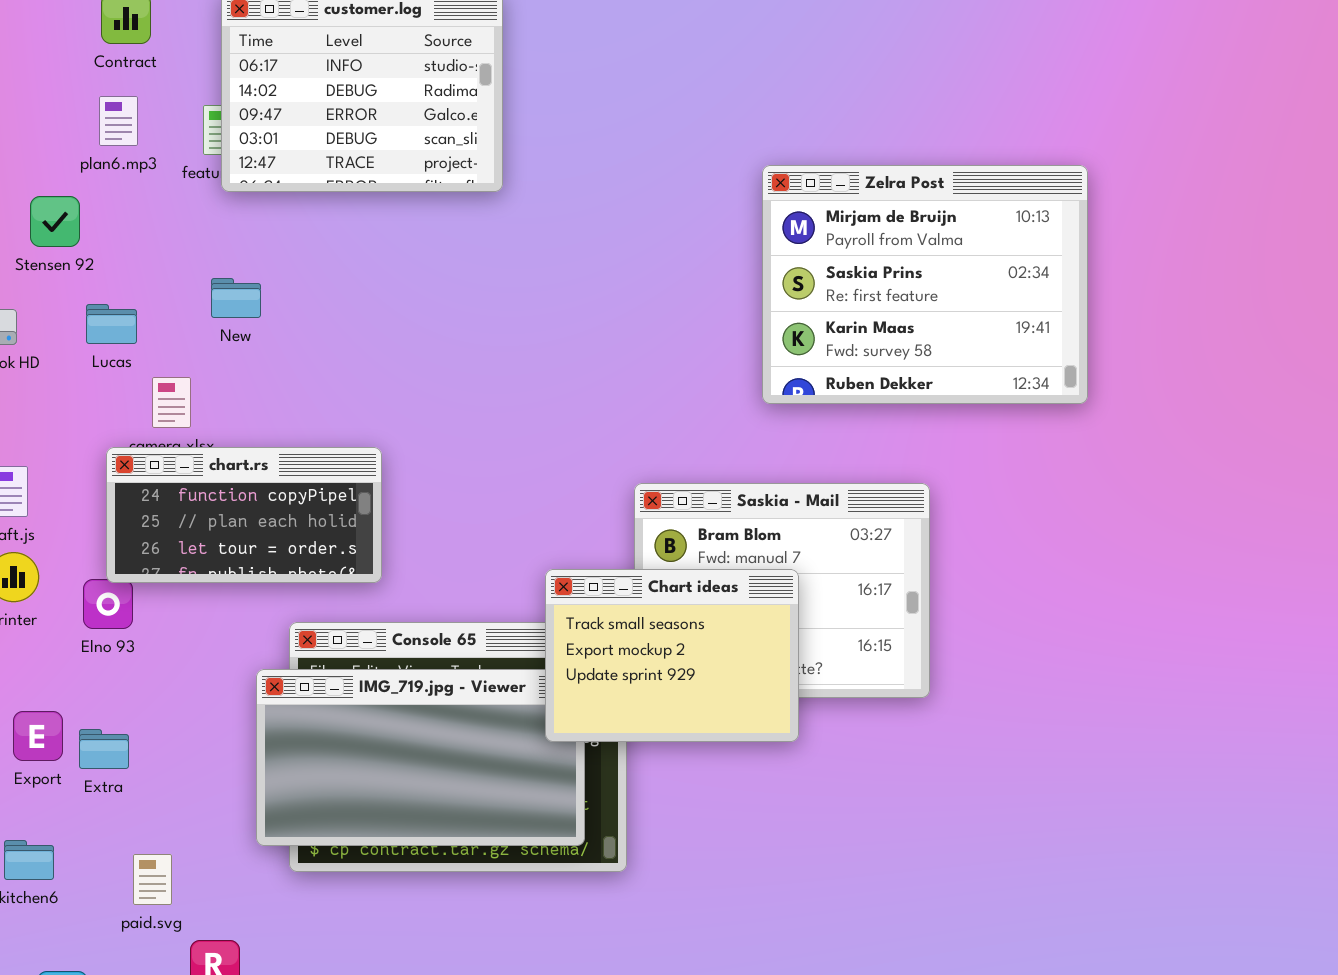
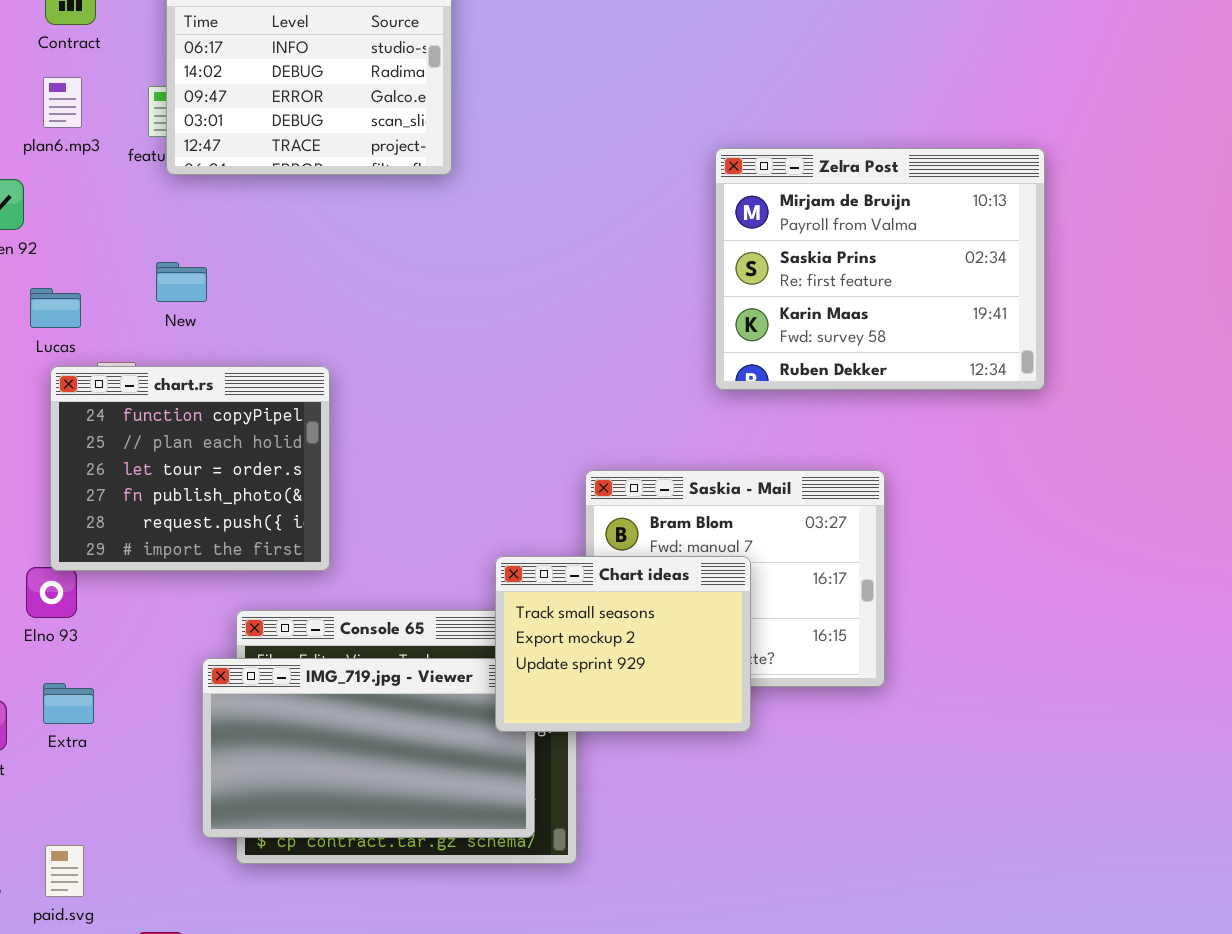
chart.rs: [106,447,382,583] -> [50,366,330,571], resized
Extra: [79,729,129,769] -> [43,683,94,724], moved
paid.svg: [133,854,172,905] -> [45,845,84,897], moved

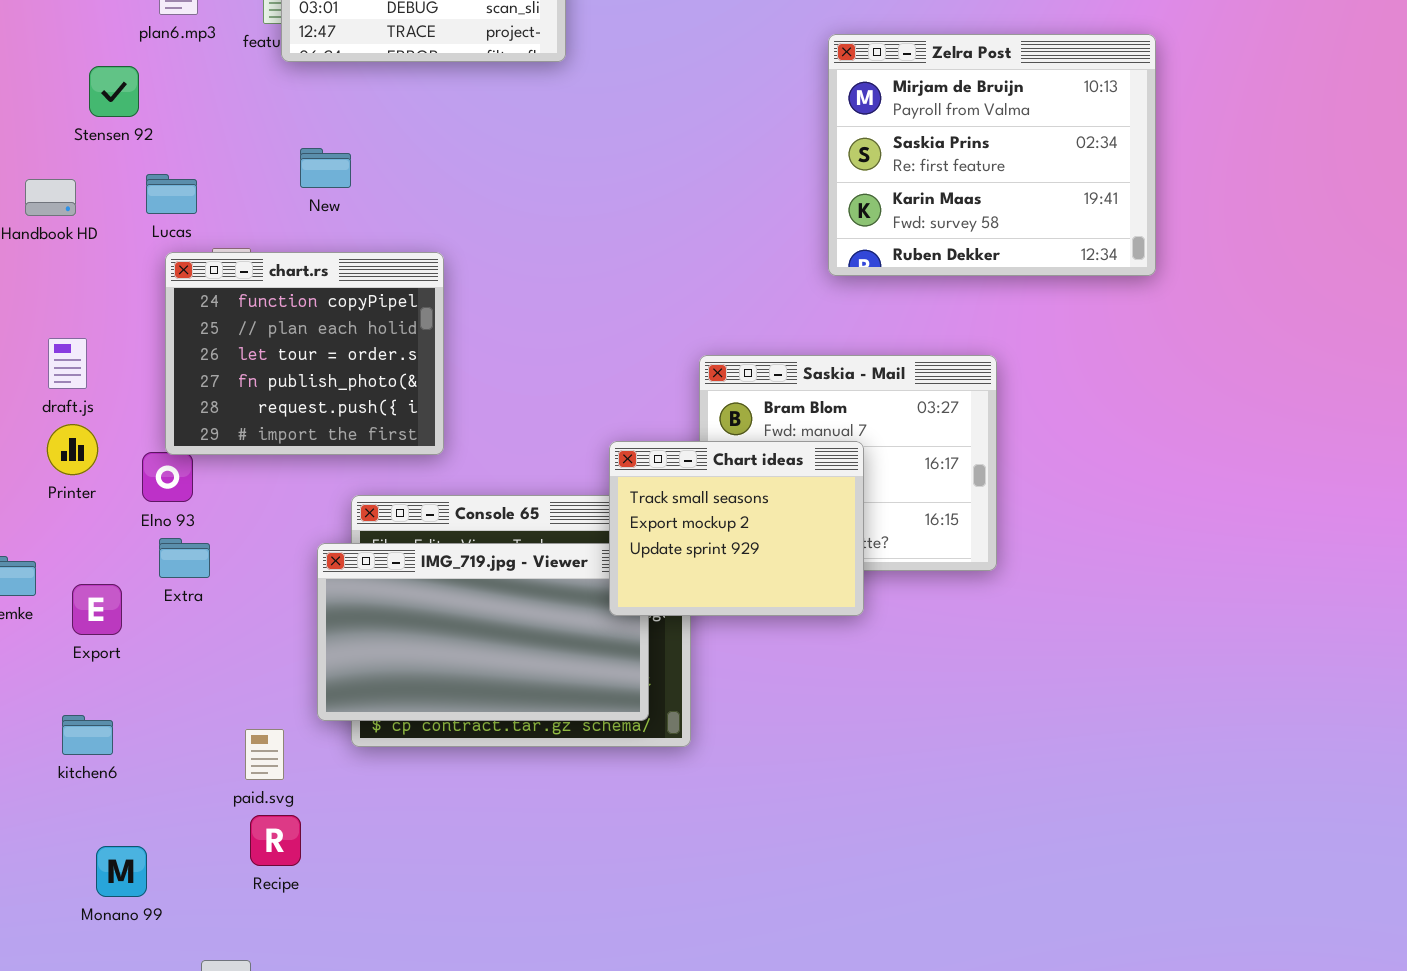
New: [156,262,207,302] -> [300,148,351,188], moved
Extra: [43,683,94,724] -> [159,538,210,578], moved
paid.svg: [45,845,84,897] -> [245,729,284,780], moved

